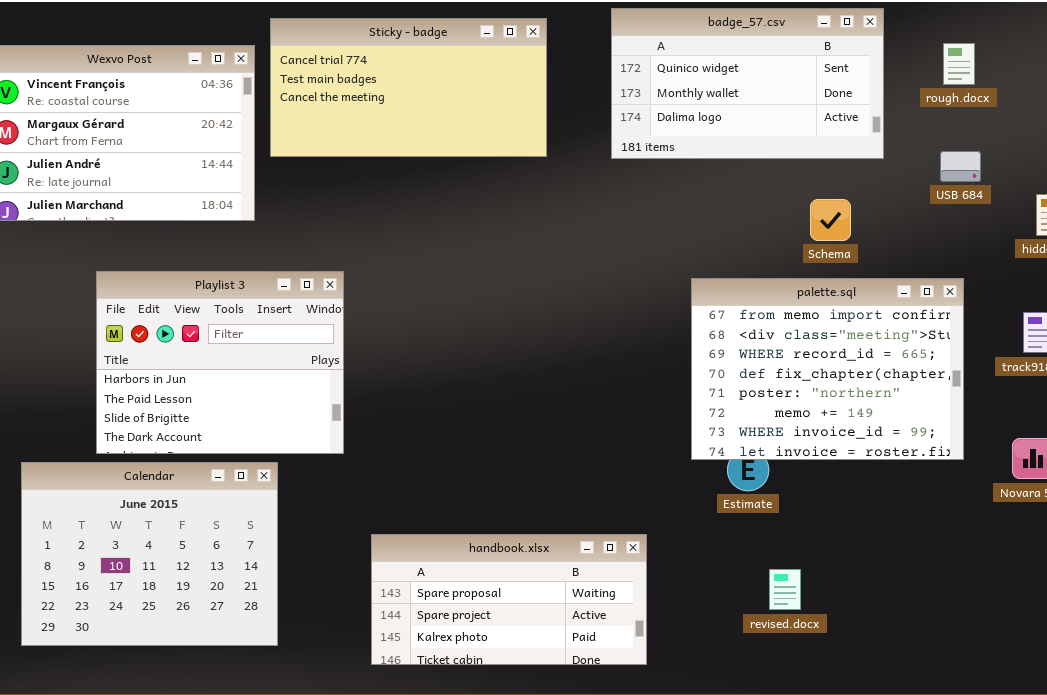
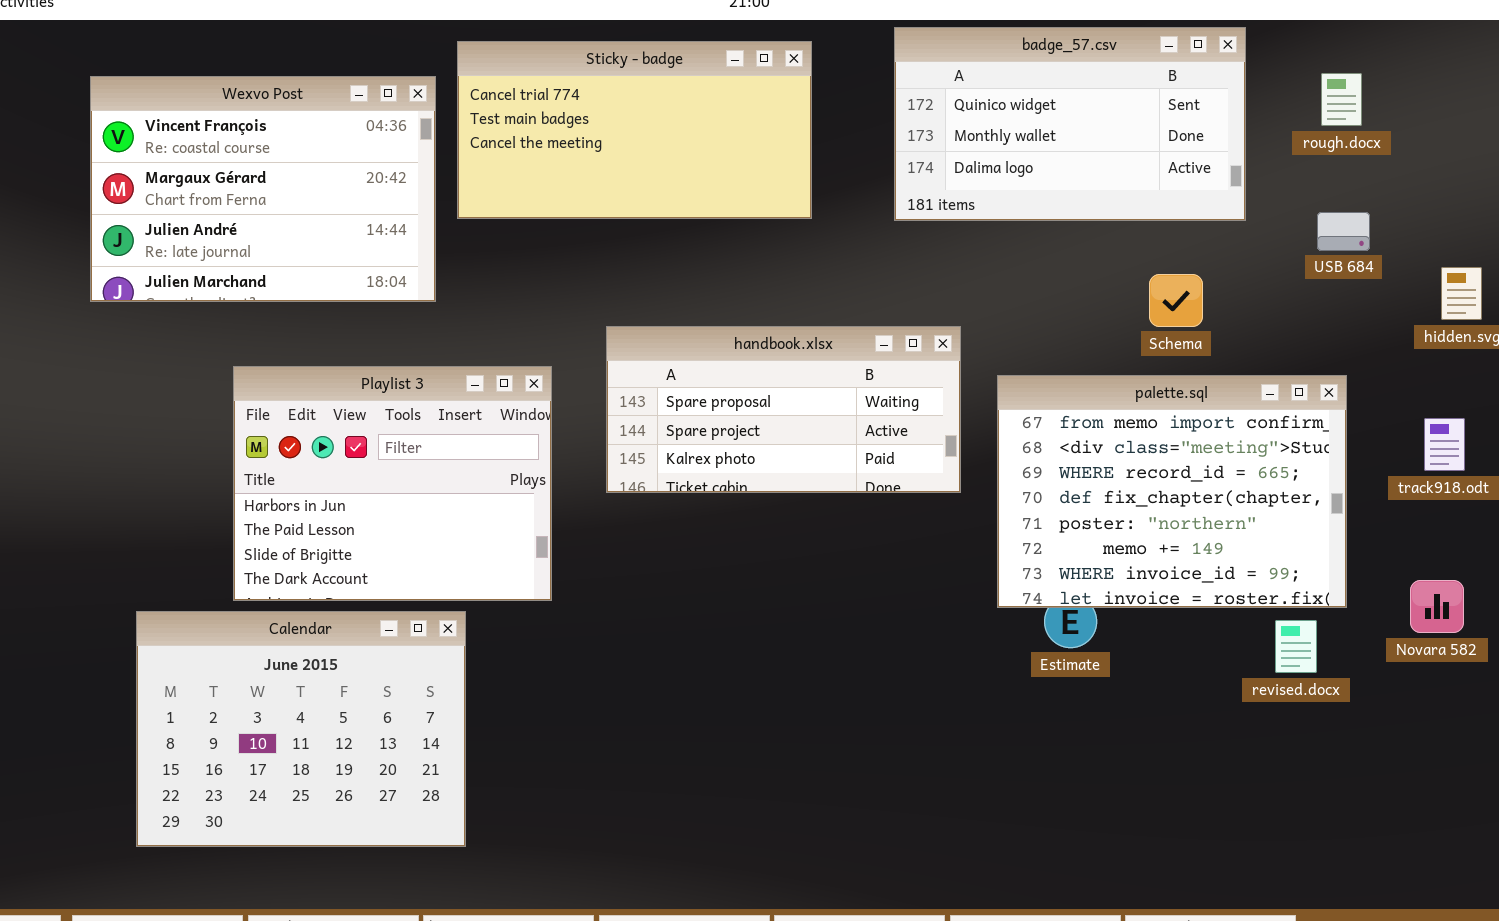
handbook.xlsx: [371,534,647,665] -> [606,326,961,493], moved
revised.docx: [769,569,801,610] -> [1275,620,1317,673], moved

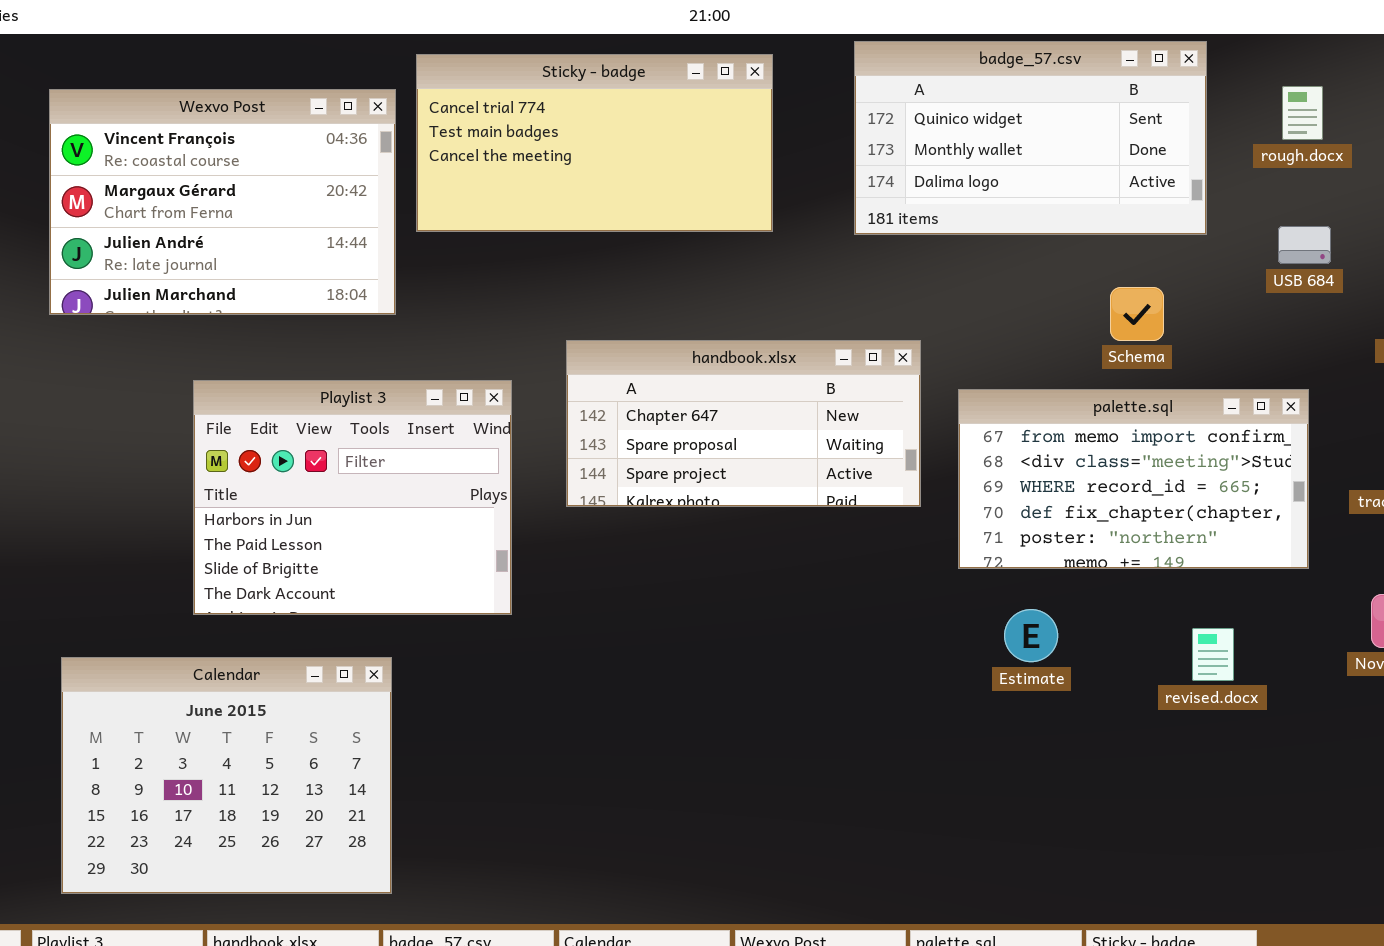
handbook.xlsx: [606,326,961,493] -> [566,340,921,507], scrolled up 1 row
palette.sql: [997,375,1347,608] -> [958,389,1309,569], resized
Calendar: [136,611,466,847] -> [61,657,392,894], moved
revised.docx: [1275,620,1317,673] -> [1192,628,1234,681], moved

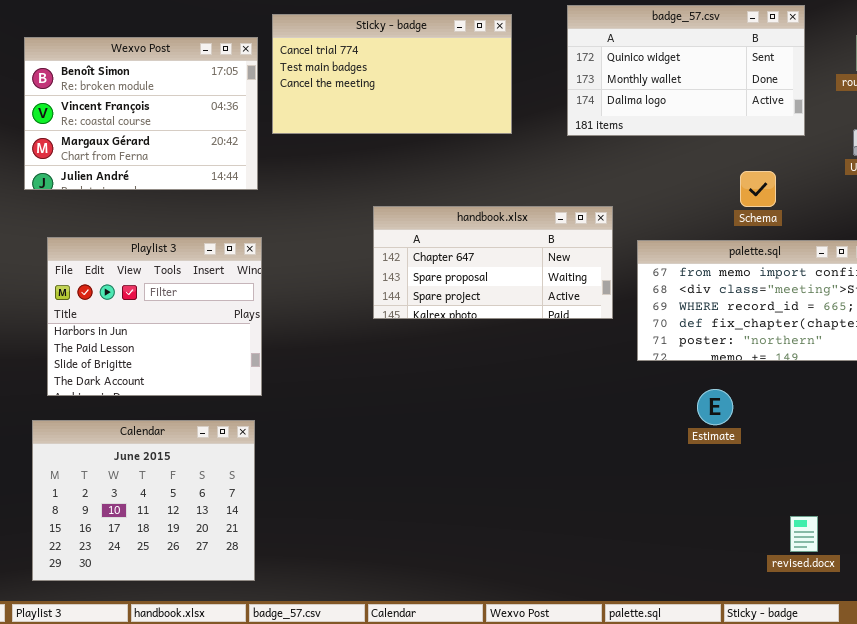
Wexvo Post: [49,89,396,315] -> [24,37,258,190], scrolled up 1 row
Playlist 3: [193,380,512,615] -> [47,237,262,396], moved
Estimate: [1004,609,1058,662] -> [697,389,733,425], moved
revised.docx: [1192,628,1234,681] -> [790,516,818,552], moved

